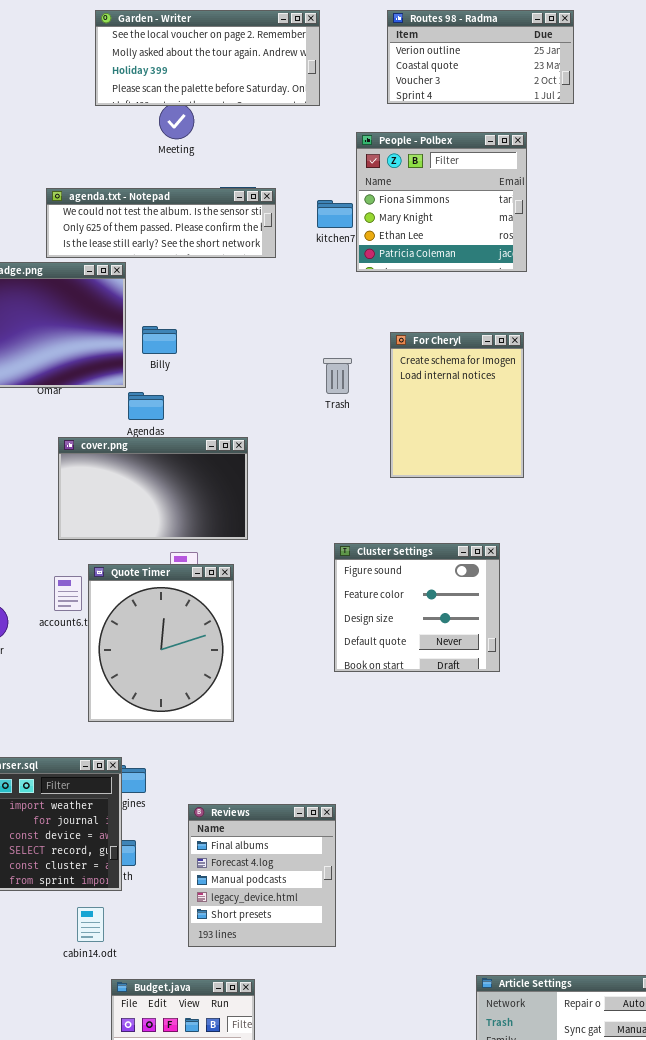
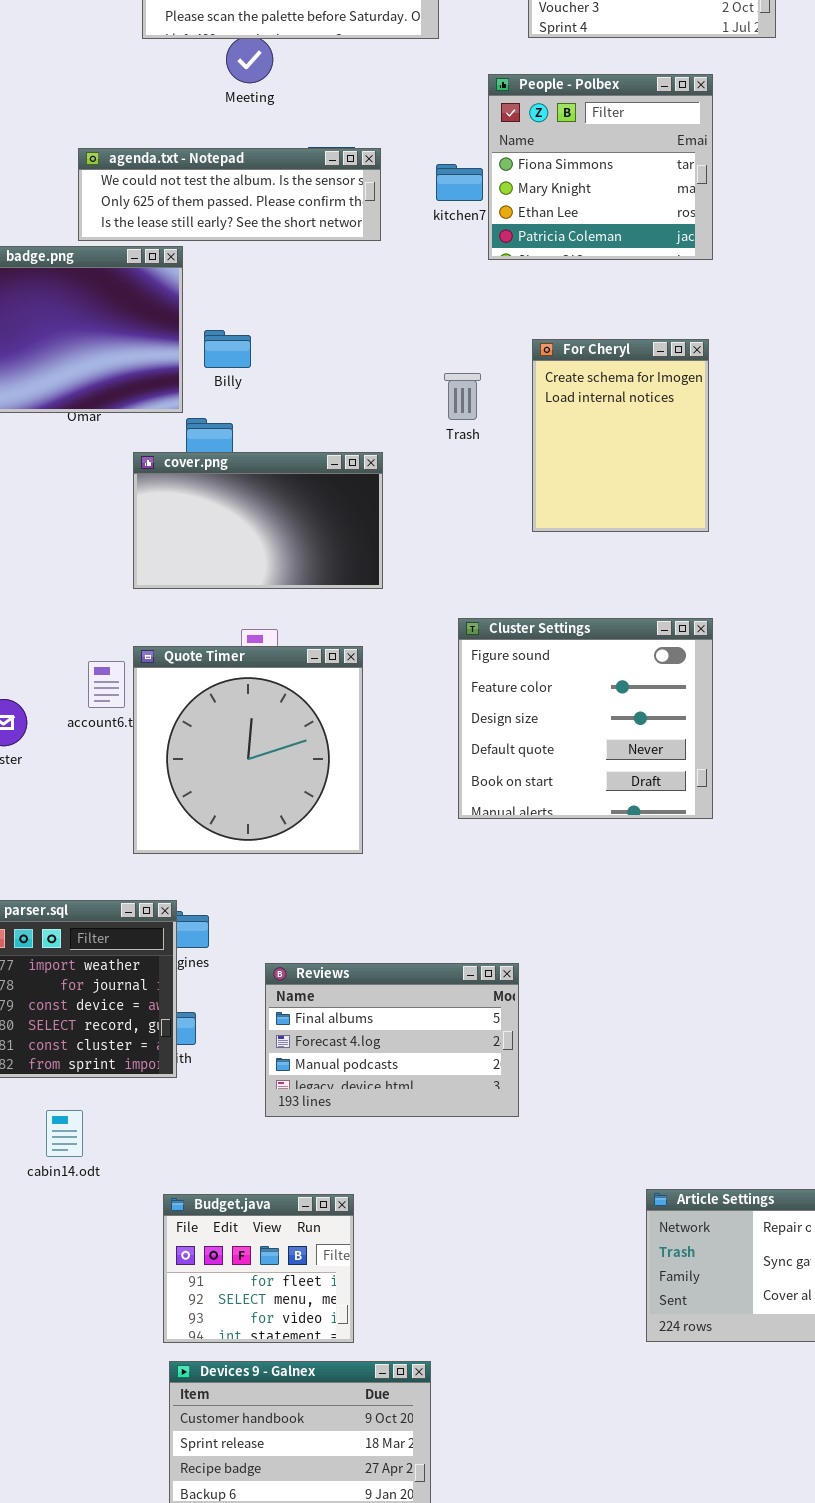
cover.png: [58,437,248,540] -> [133,452,383,589], moved
Cluster Settings: [334,543,500,672] -> [458,618,713,819], resized
Quote Timer: [88,564,234,722] -> [133,646,363,854], resized
Reviews: [188,804,336,947] -> [265,963,519,1117], resized
cabin14.odt: [77,907,104,942] -> [46,1110,83,1157], moved

